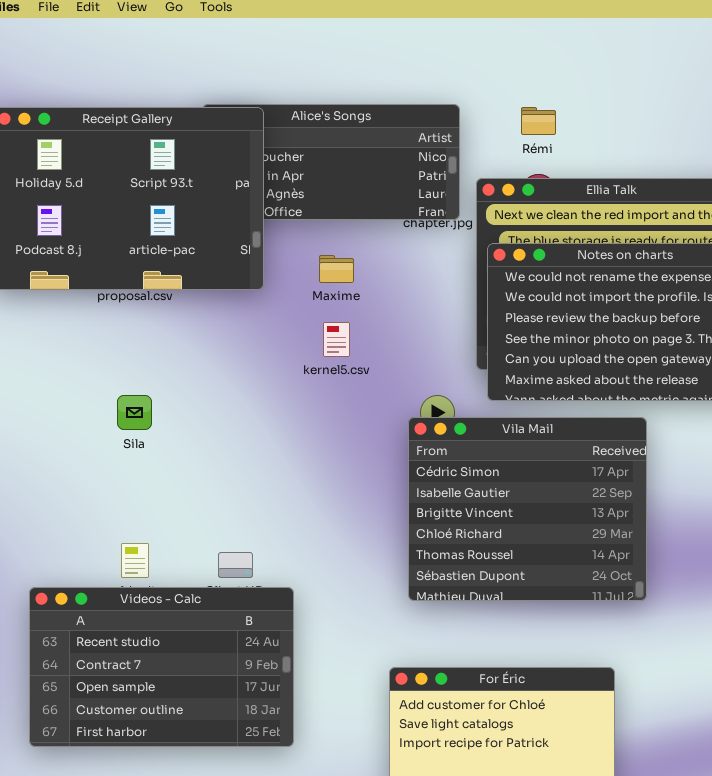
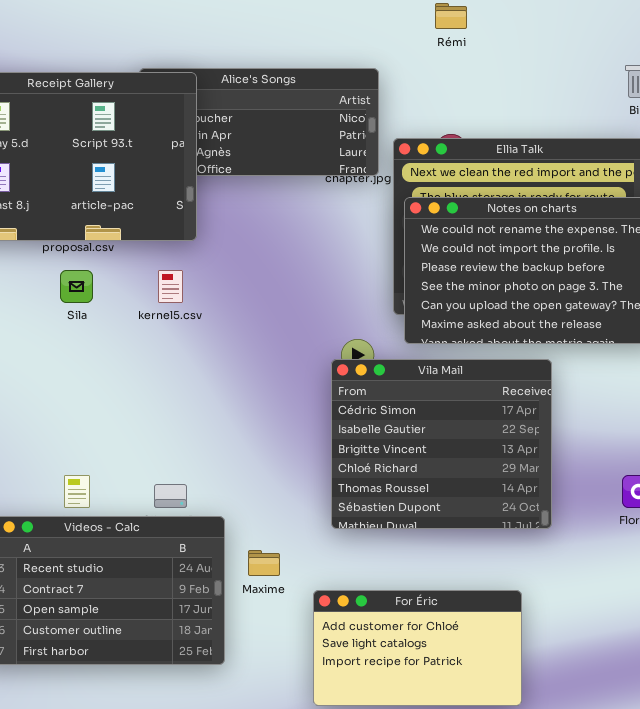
Rémi: [521,107,556,135] -> [435,3,467,29], moved
Maxime: [319,255,354,283] -> [248,550,280,576], moved
kernel5.csv: [323,322,350,357] -> [158,270,183,303], moved
Sila: [117,395,152,430] -> [60,270,93,303], moved

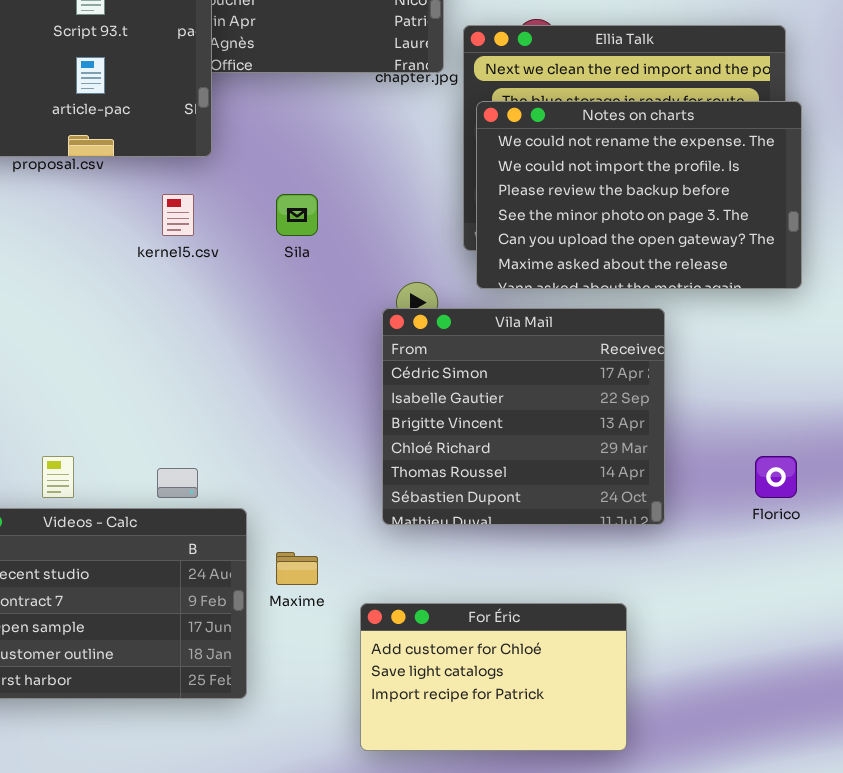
Sila: [60,270,93,303] -> [276,194,318,236], moved

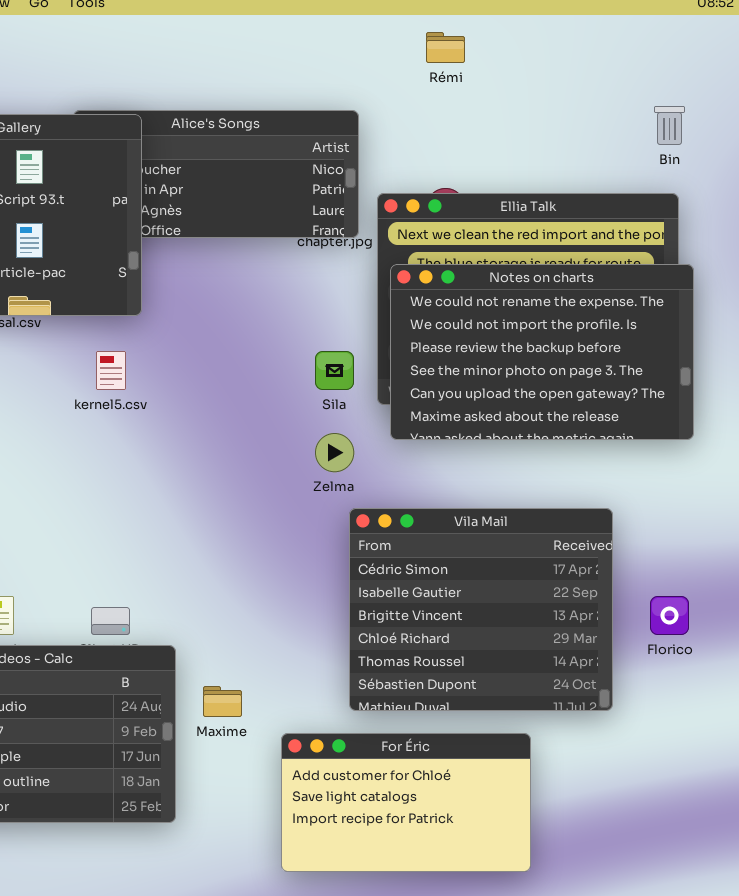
Sila: [276,194,318,236] -> [315,351,354,390], moved
Vila Mail: [382,308,665,525] -> [349,508,613,711], moved

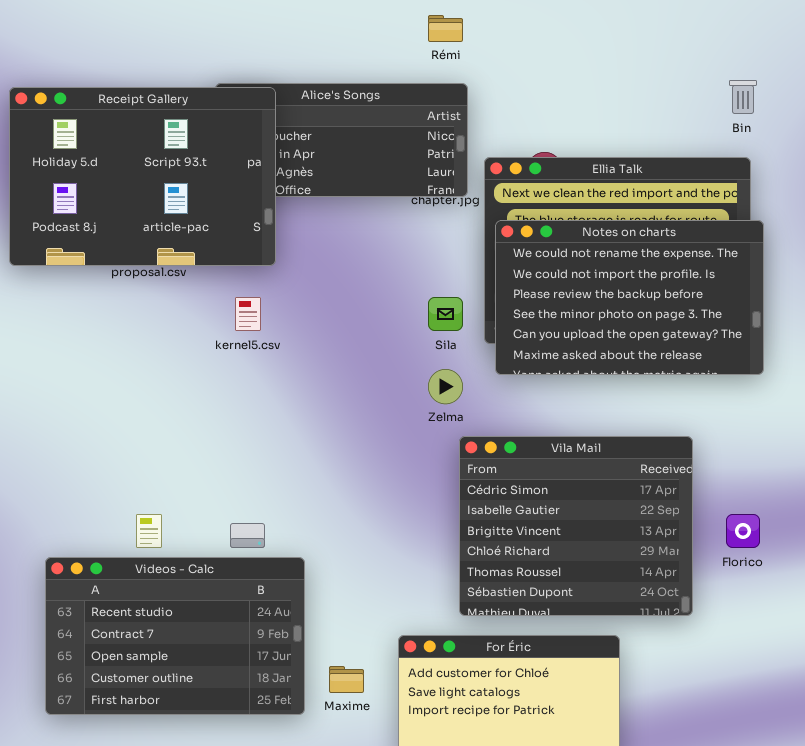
Rémi: [426,32,465,63] -> [428,15,463,42], moved
Maxime: [203,686,242,717] -> [329,666,364,693], moved

